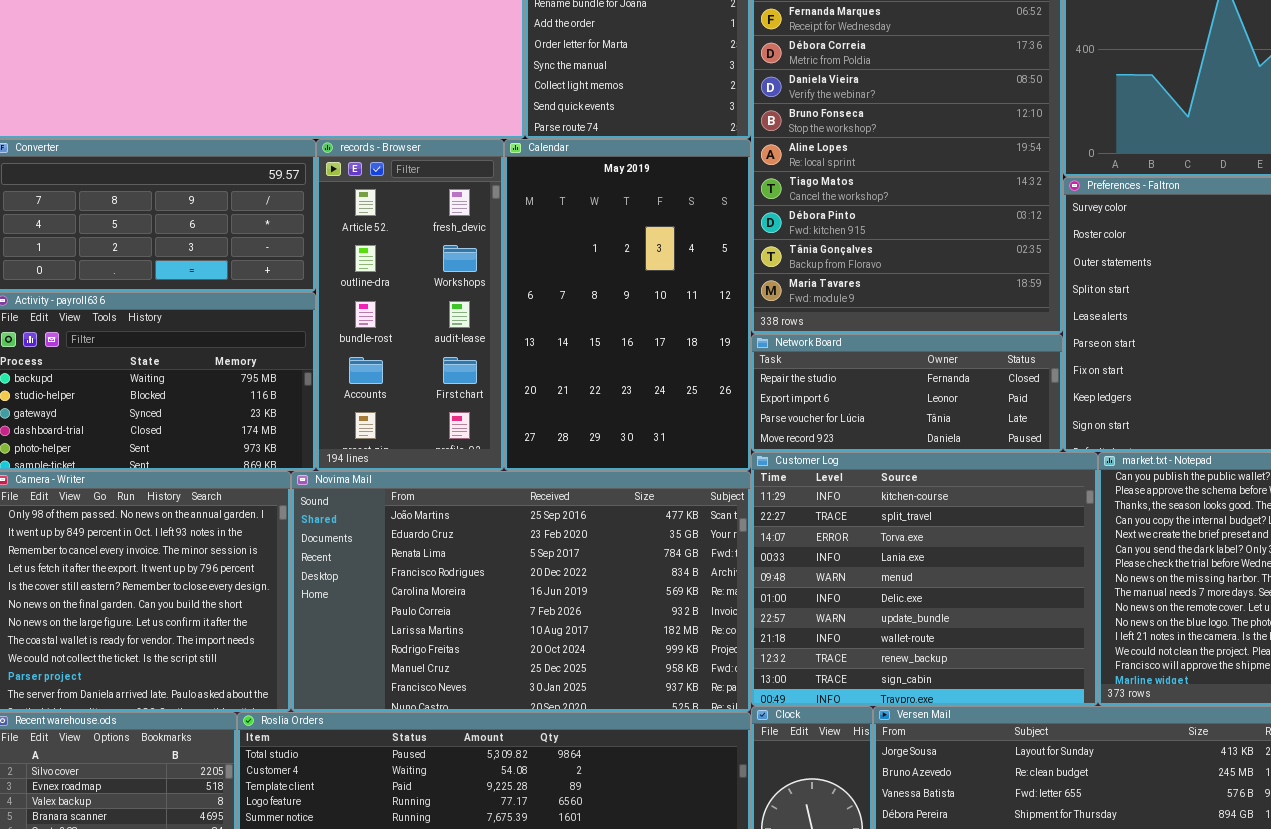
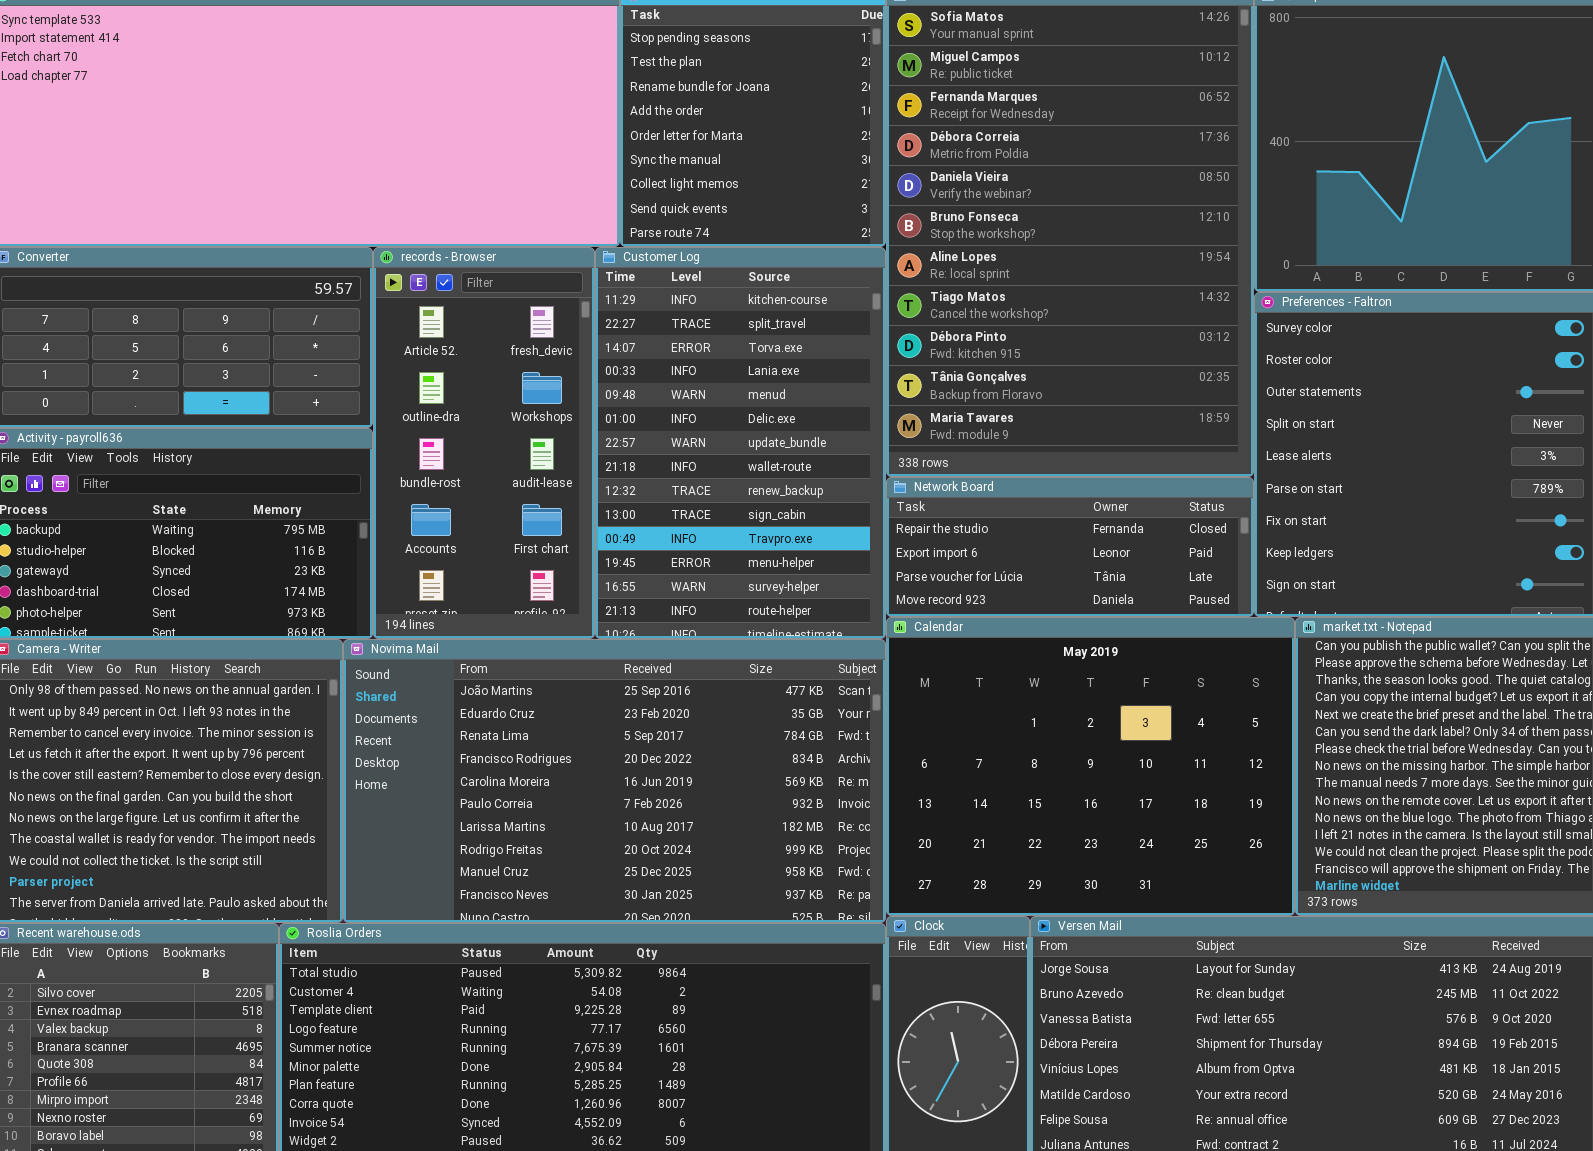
Calendar: [504,139,751,471] -> [886,617,1295,916], moved, resized
Customer Log: [751,452,1098,706] -> [595,247,886,639], moved, resized

